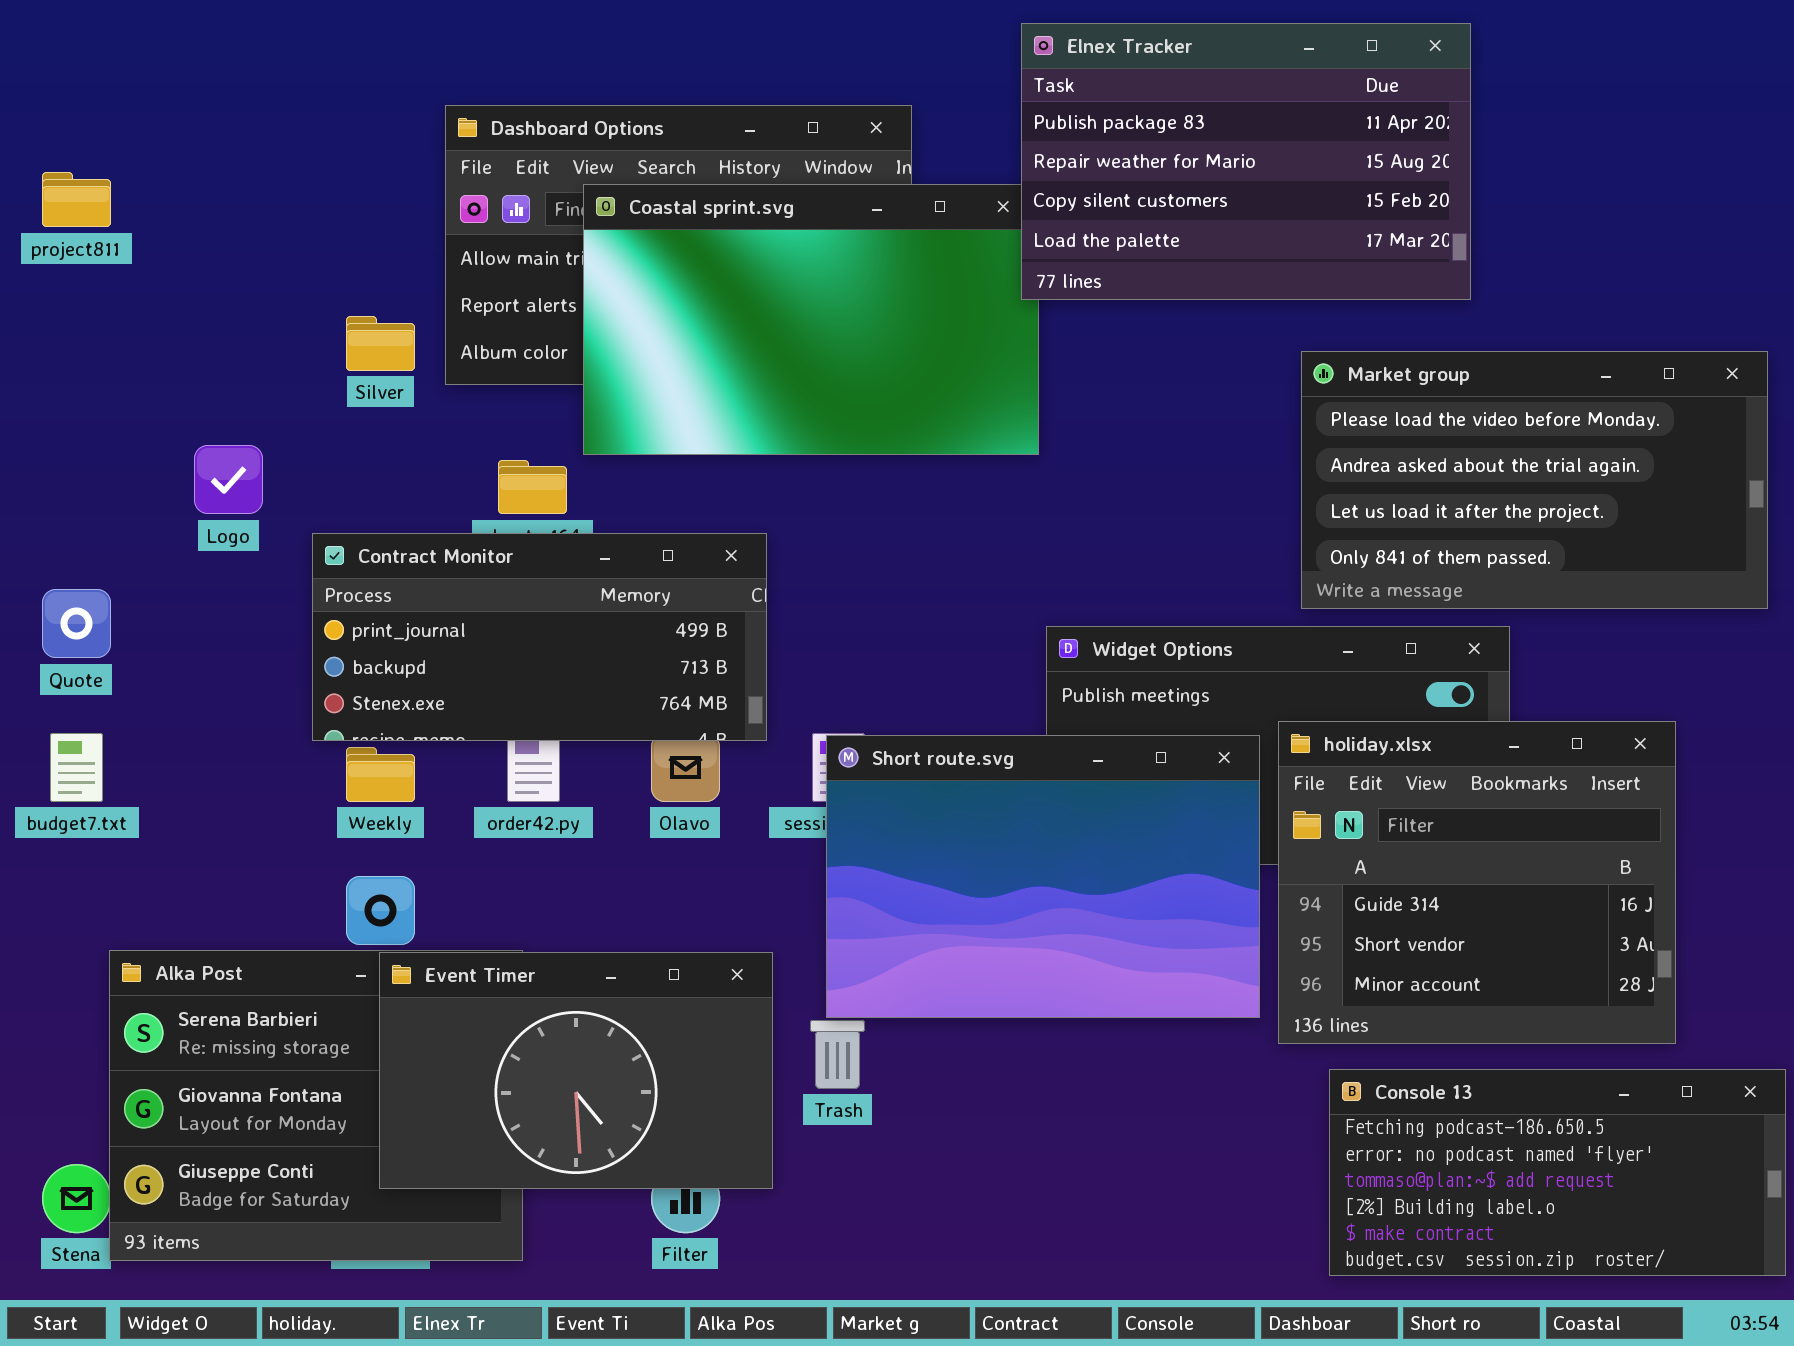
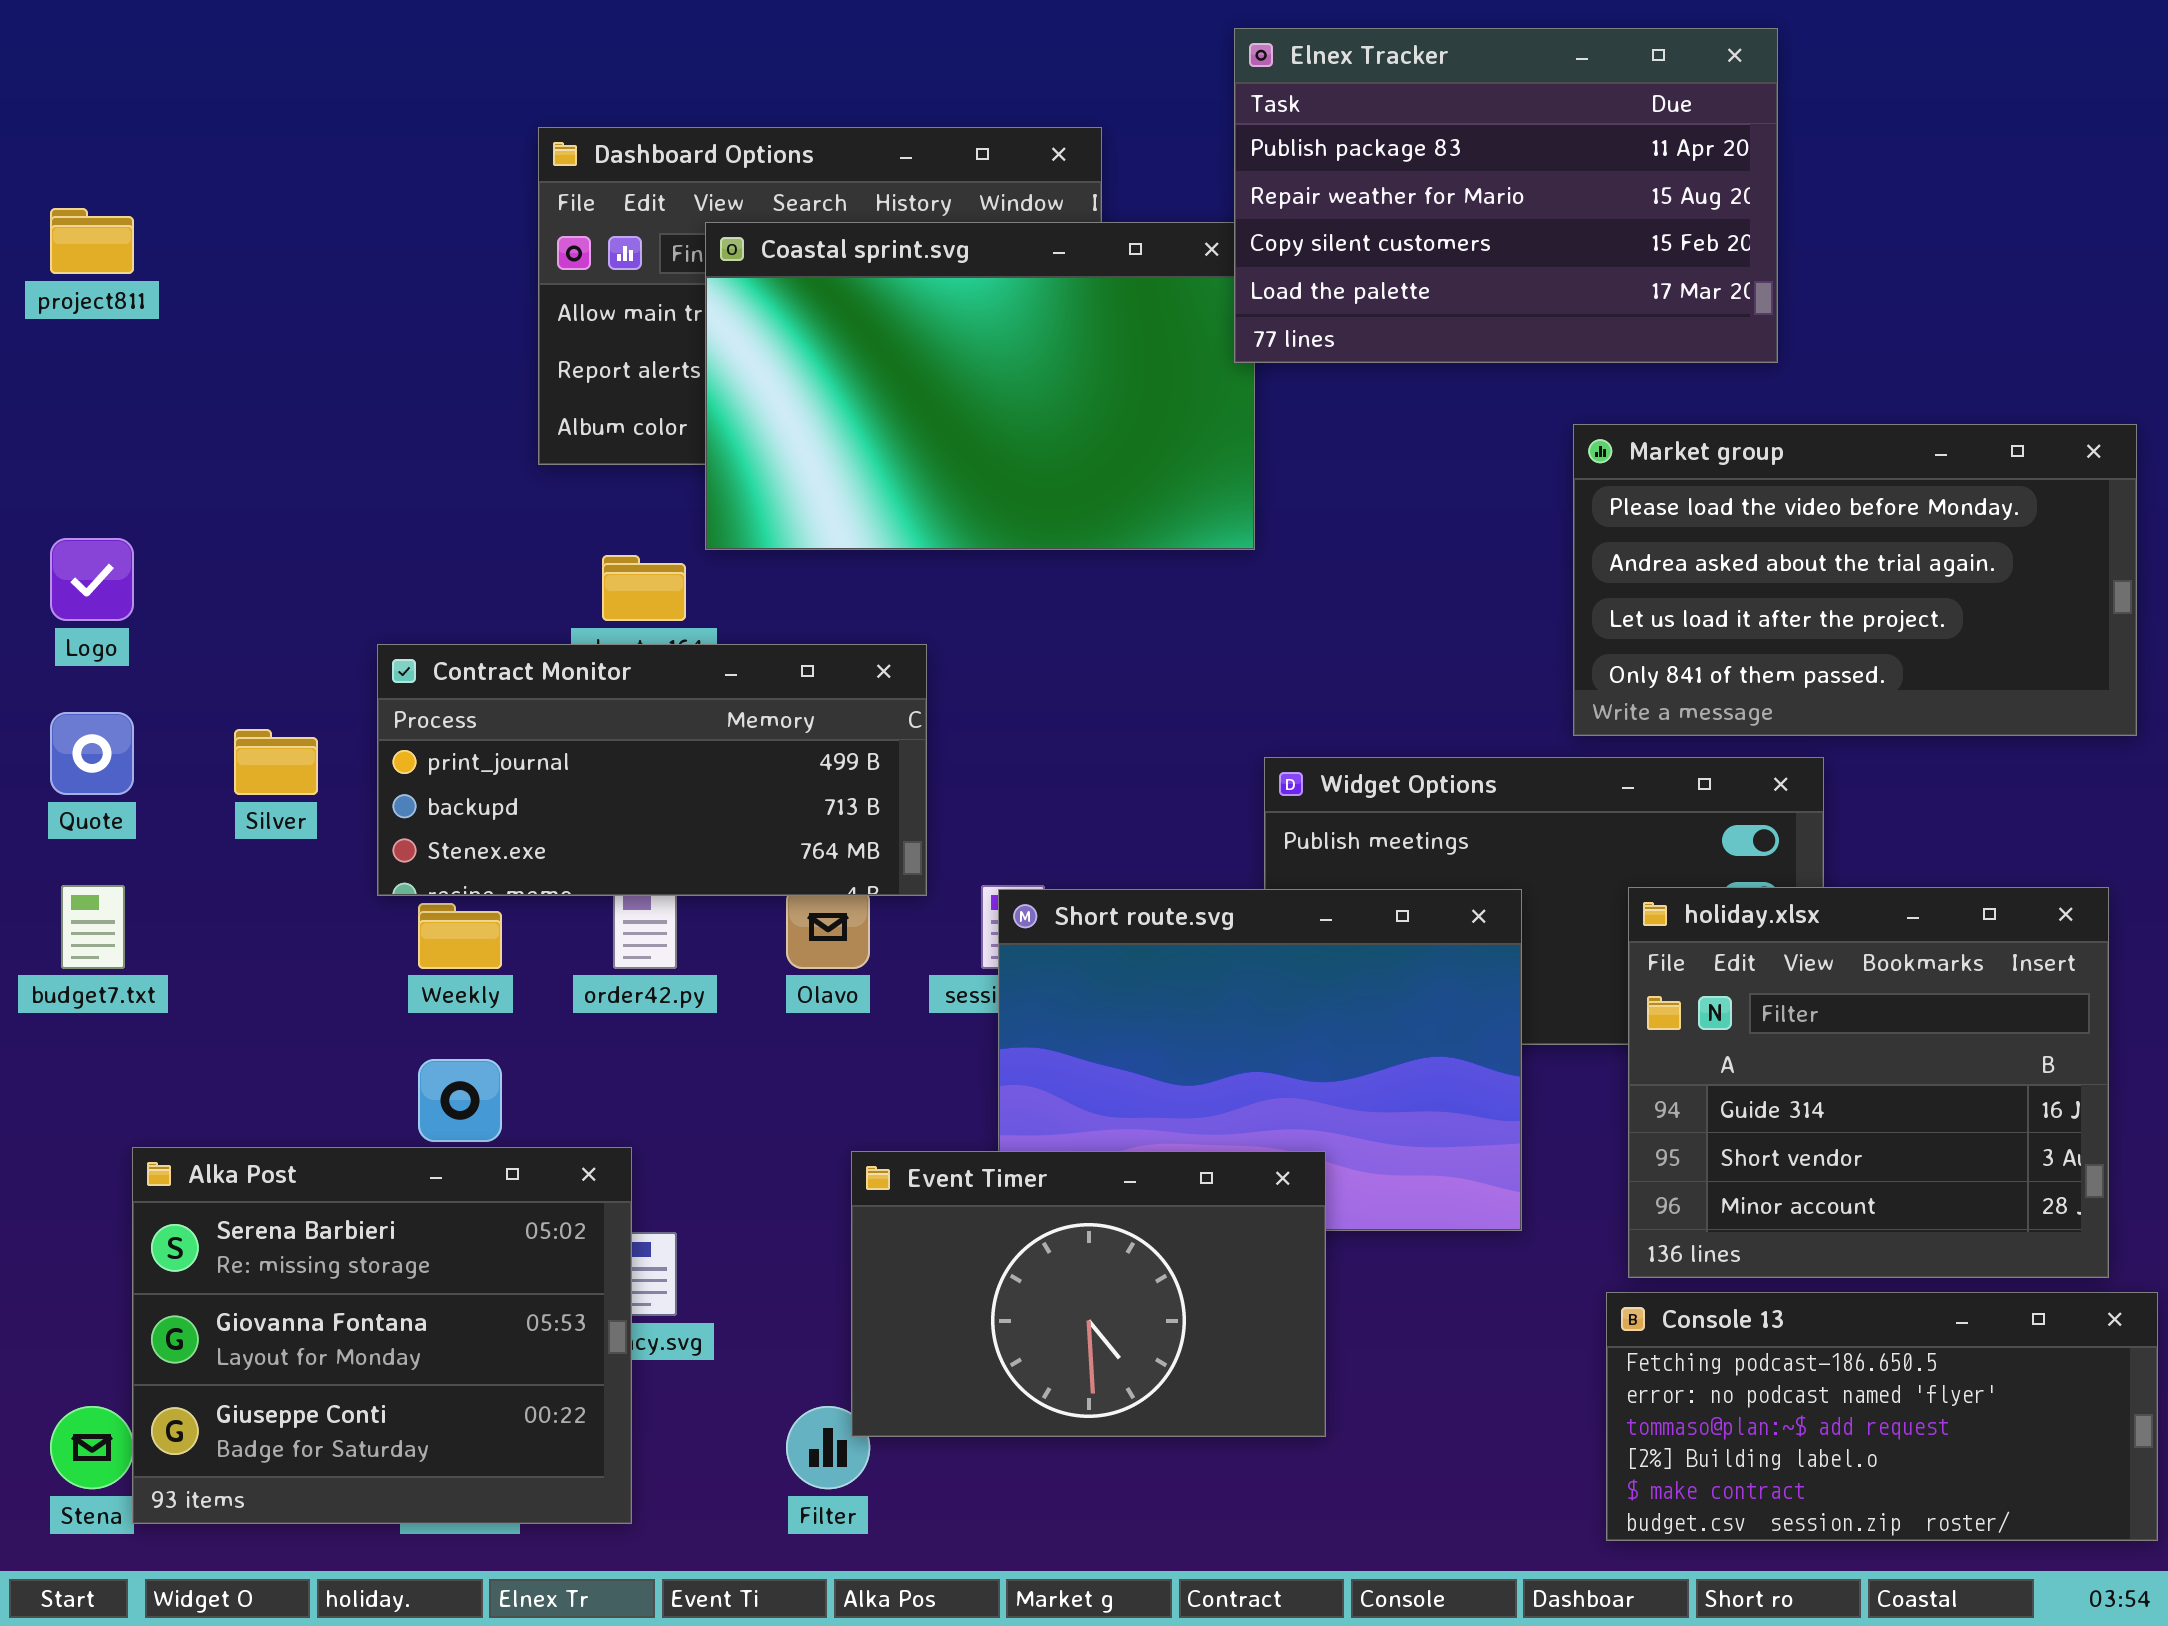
Silver: [346,316,415,371] -> [234,729,318,795], moved
Logo: [194,445,263,514] -> [50,538,134,621], moved
holiday.xlsx: [1278,721,1676,1044] -> [1628,887,2109,1278], moved
Event Timer: [379,952,773,1189] -> [851,1151,1326,1437], moved

